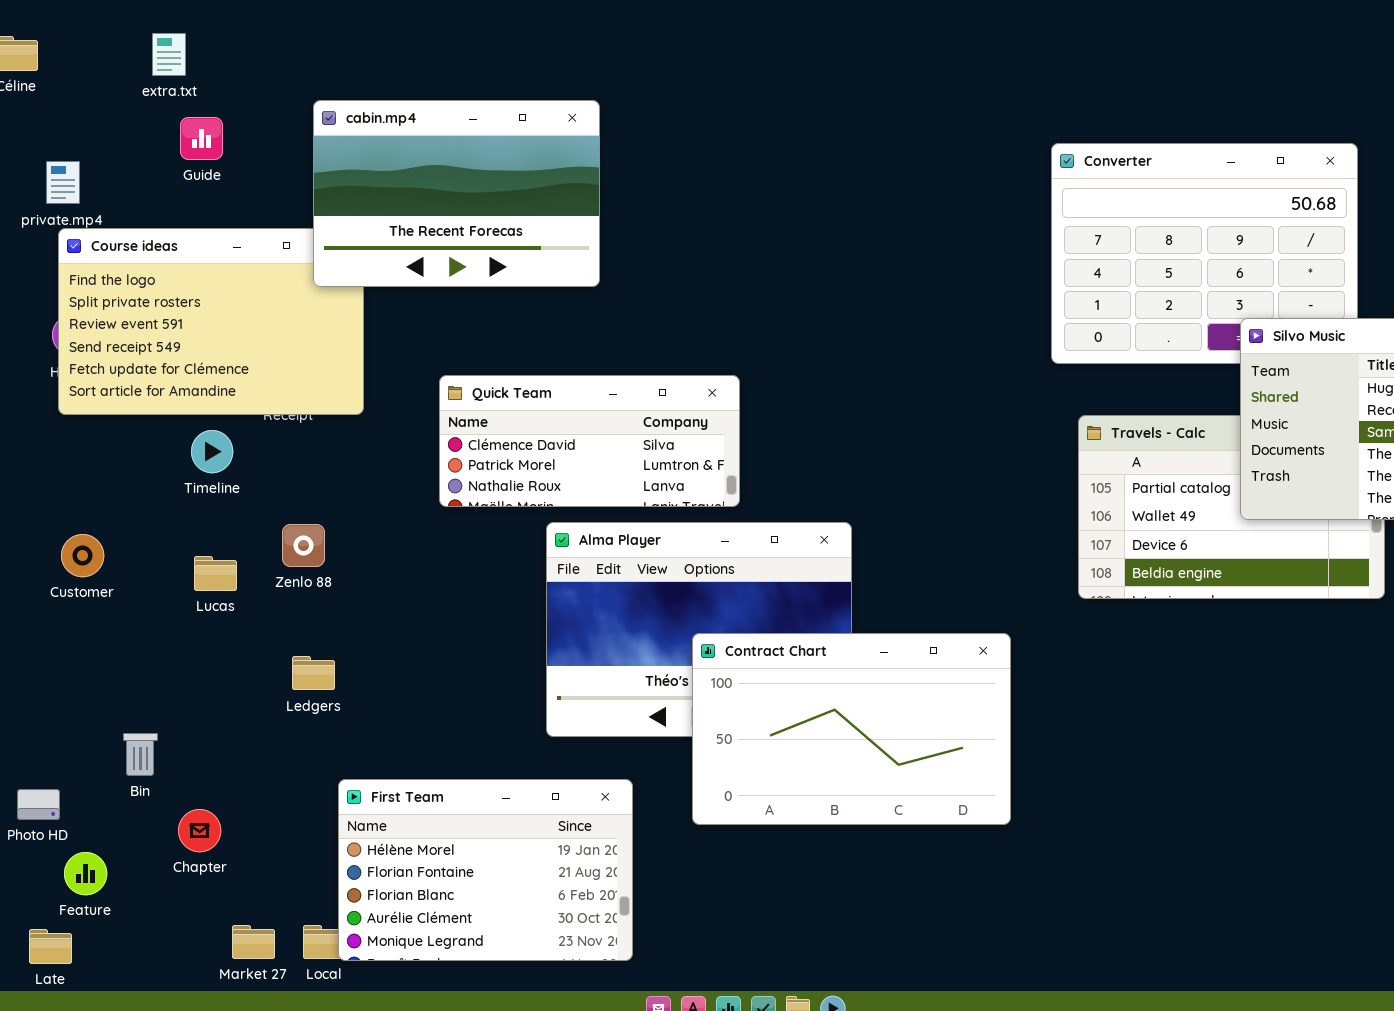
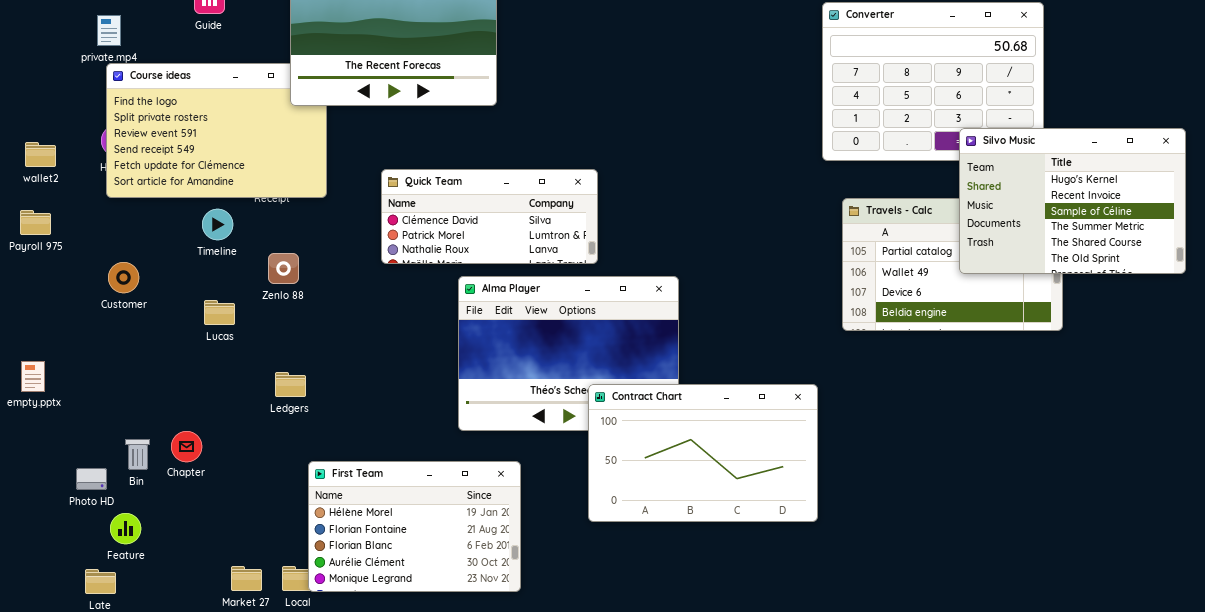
Zenlo 88: [282,524,325,567] -> [268,253,299,284], moved
Customer: [61,534,104,577] -> [108,262,139,293], moved
Contract Chart: [692,633,1011,825] -> [588,384,818,522], moved
Bin: [123,733,158,776] -> [125,439,150,470], moved
Chapter: [178,809,221,852] -> [171,431,202,462], moved

